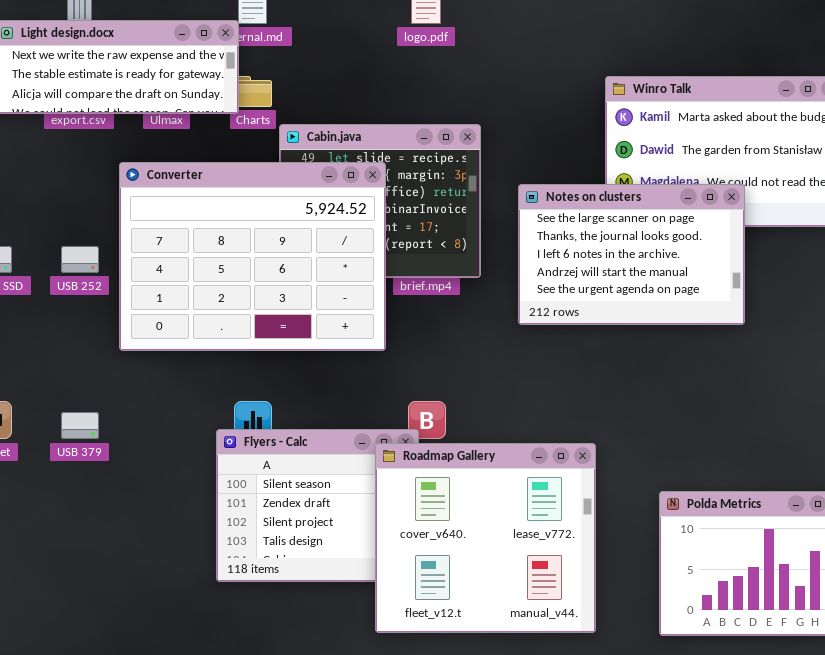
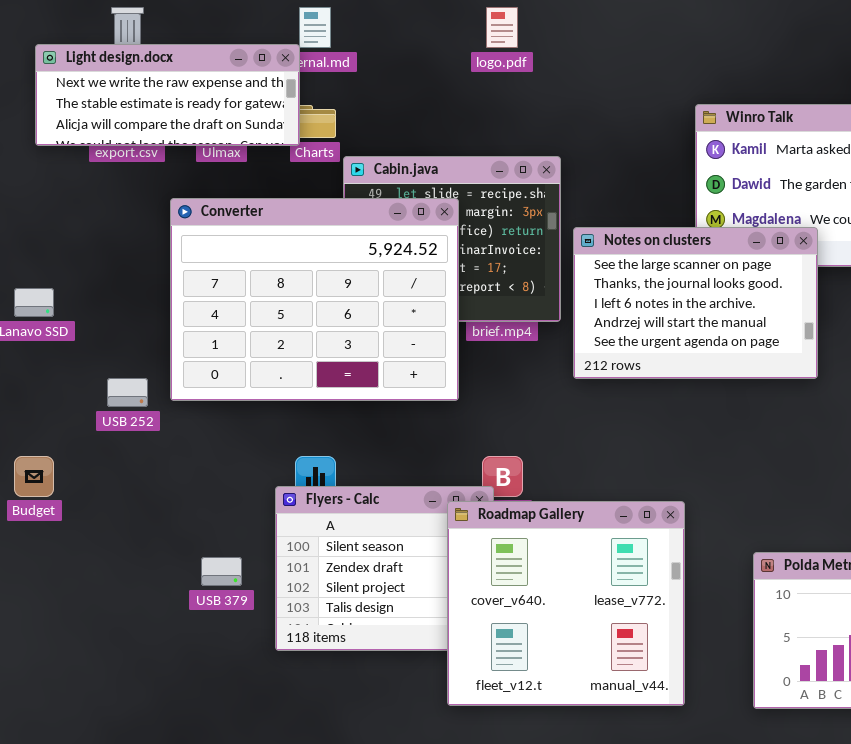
Notes on clusters: [518,184,745,325] -> [573,227,818,379], moved
USB 252: [61,246,99,273] -> [107,378,148,407], moved
USB 379: [61,412,99,439] -> [201,557,242,586], moved

